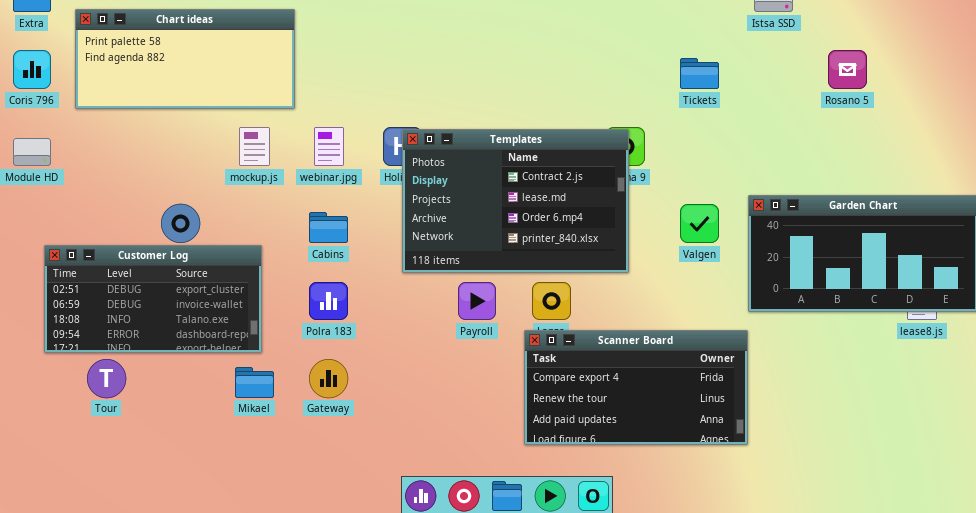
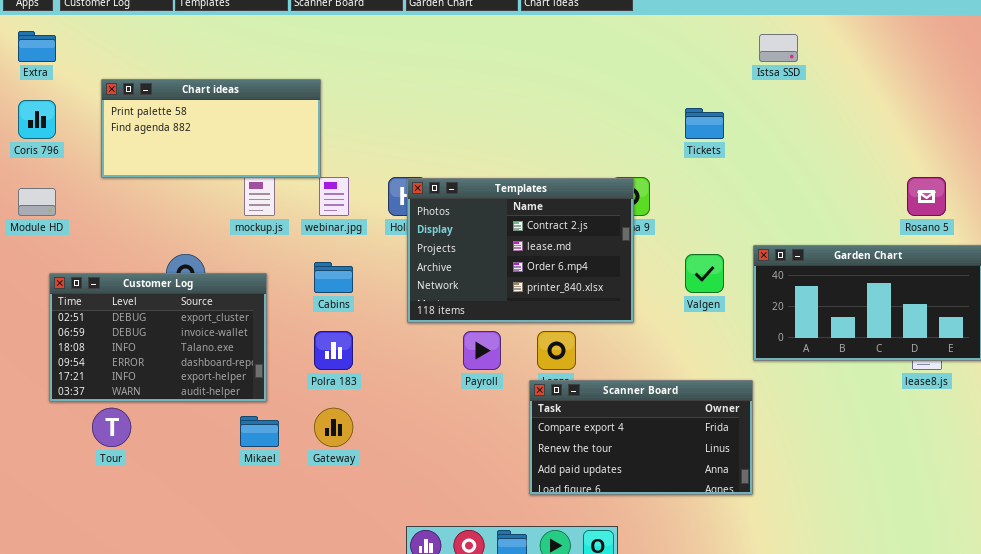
Chart ideas: [75,9,295,109] -> [101,79,321,178], moved
Rosano 5: [828,50,867,89] -> [907,177,946,216], moved
Customer Log: [44,245,262,353] -> [49,273,267,402], resized

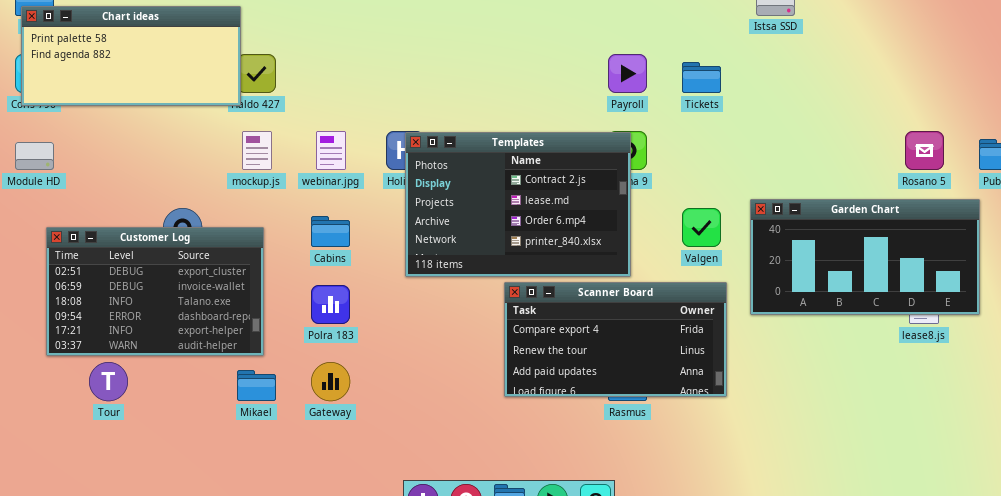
Chart ideas: [101,79,321,178] -> [21,6,241,106], moved
Payroll: [463,331,501,370] -> [608,54,647,93], moved
Scanner Board: [529,380,753,495] -> [504,282,727,397], moved

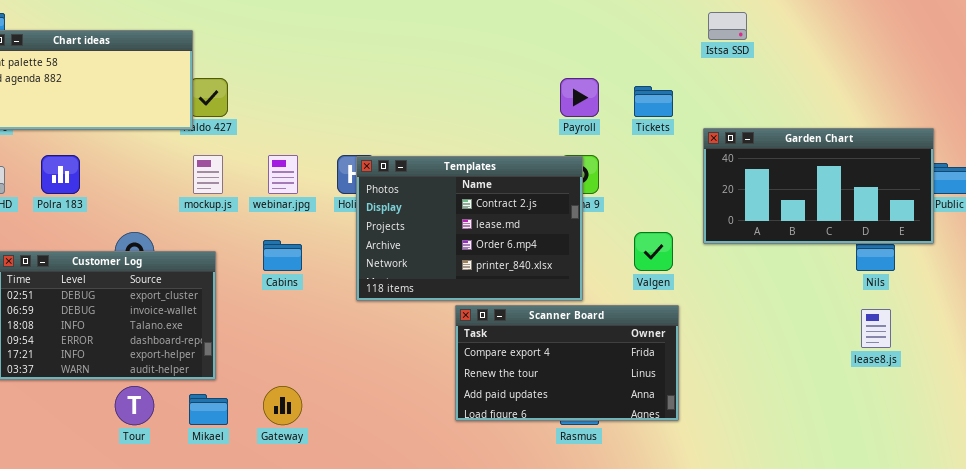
Garden Chart: [750,199,980,315] -> [703,128,934,244], moved
Polra 183: [311,285,350,324] -> [41,155,80,194], moved
Tour: [89,362,128,401] -> [115,386,154,425], moved

